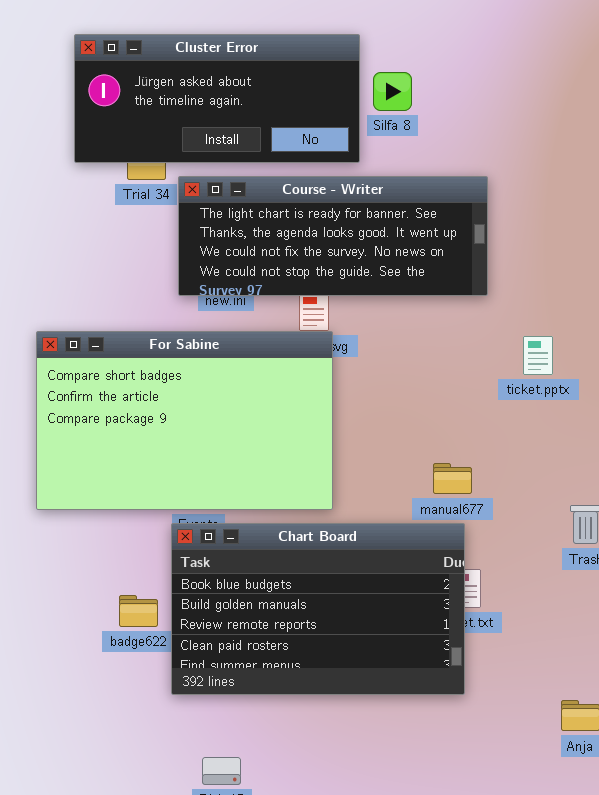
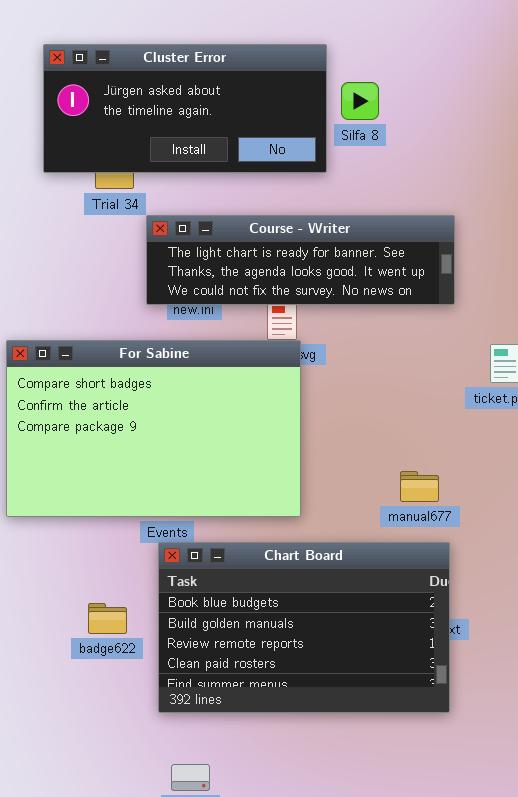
Course - Writer: [178,176,488,296] -> [146,215,455,305], resized
Chart Board: [171,523,465,695] -> [158,542,450,713], moved

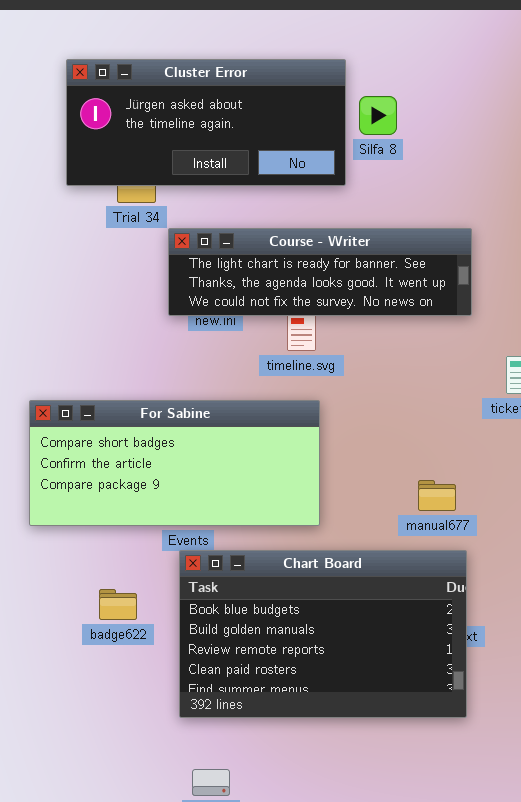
For Sabine: [6,340,301,517] -> [29,400,320,526], resized
badge622: [88,603,127,634] -> [99,589,137,620], moved

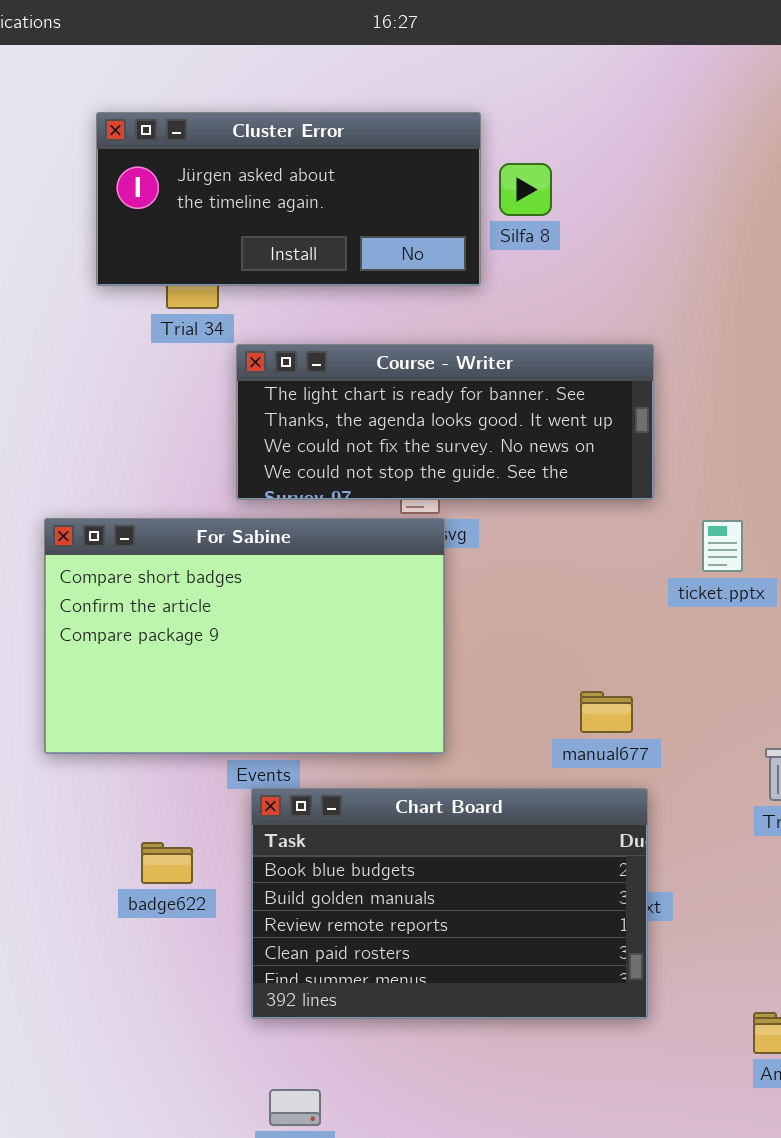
Course - Writer: [168,228,472,316] -> [236,344,654,500], resized
For Sabine: [29,400,320,526] -> [44,518,445,754], resized

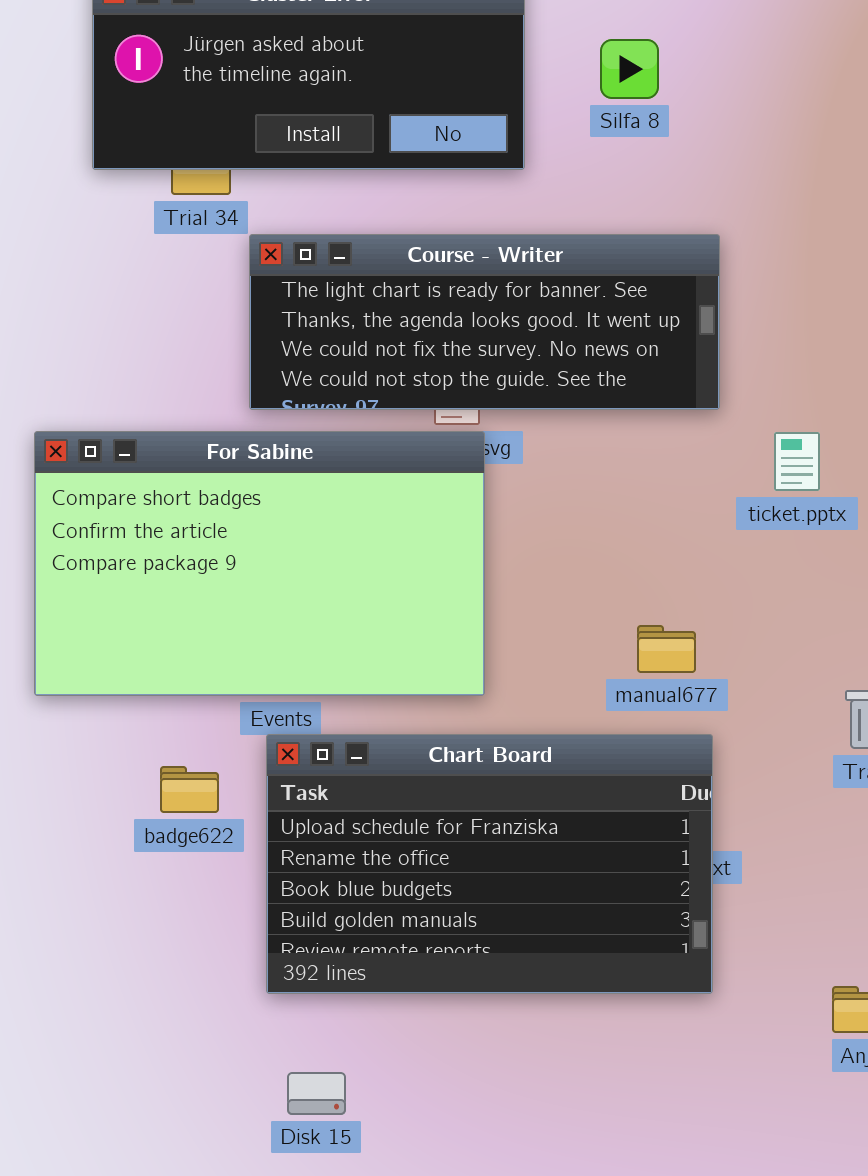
Silfa 8: [499,163,552,216] -> [600,39,659,99], moved
Chart Board: [251,788,648,1019] -> [266,734,713,994], scrolled up 2 rows
badge622: [141,842,193,884] -> [160,766,219,813], moved

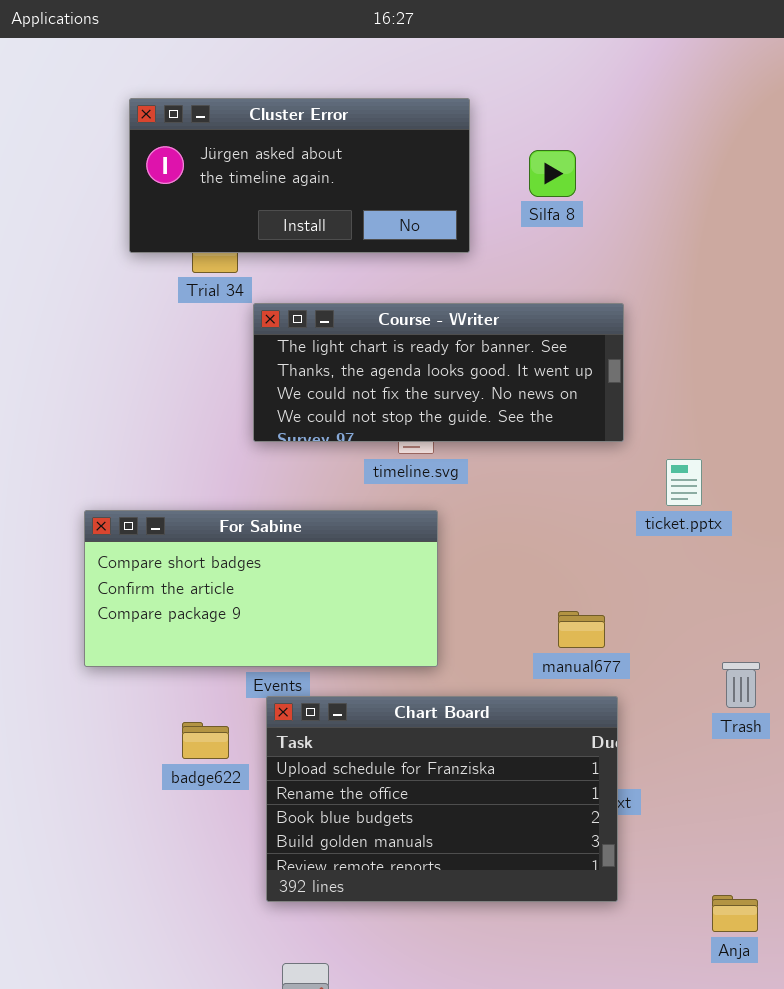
For Sabine: [34,431,485,696] -> [84,510,438,667], resized

